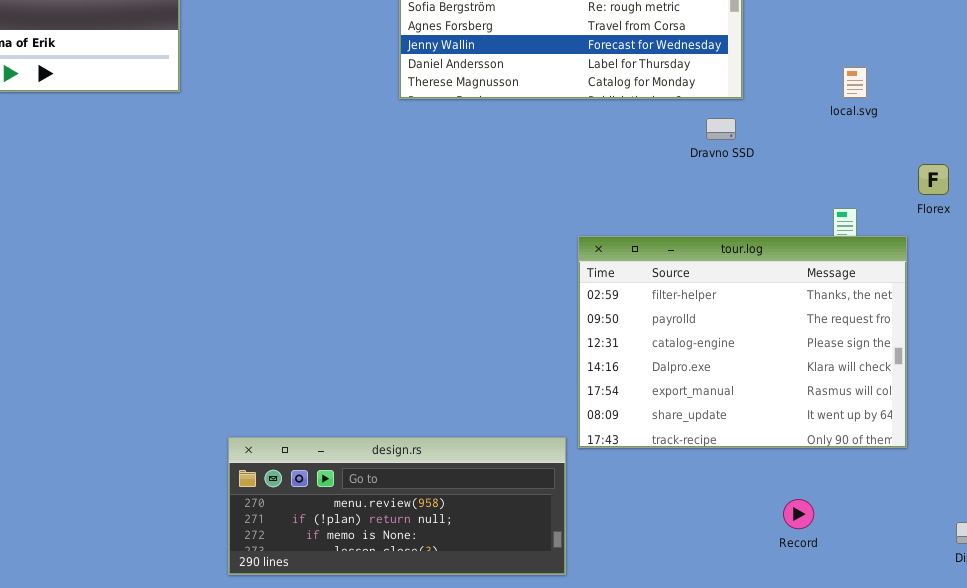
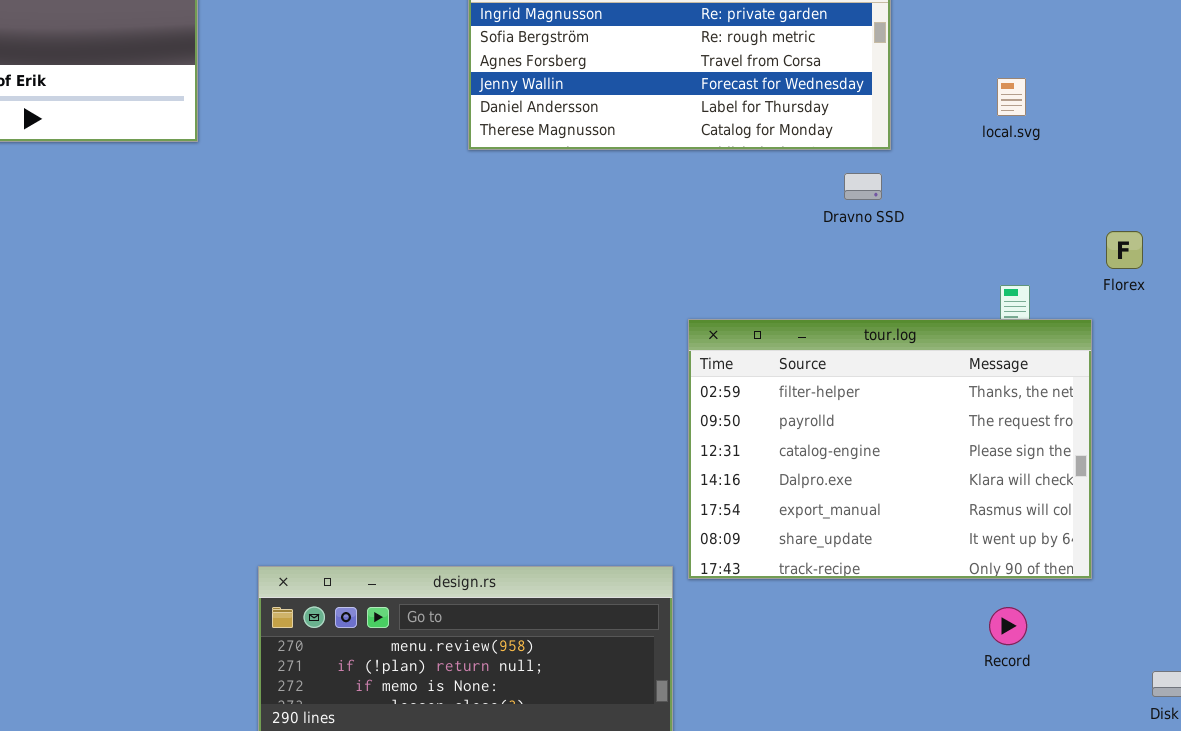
local.svg: [843,67,867,98] -> [997,78,1026,116], moved
Record: [783,499,814,529] -> [989,607,1027,645], moved

